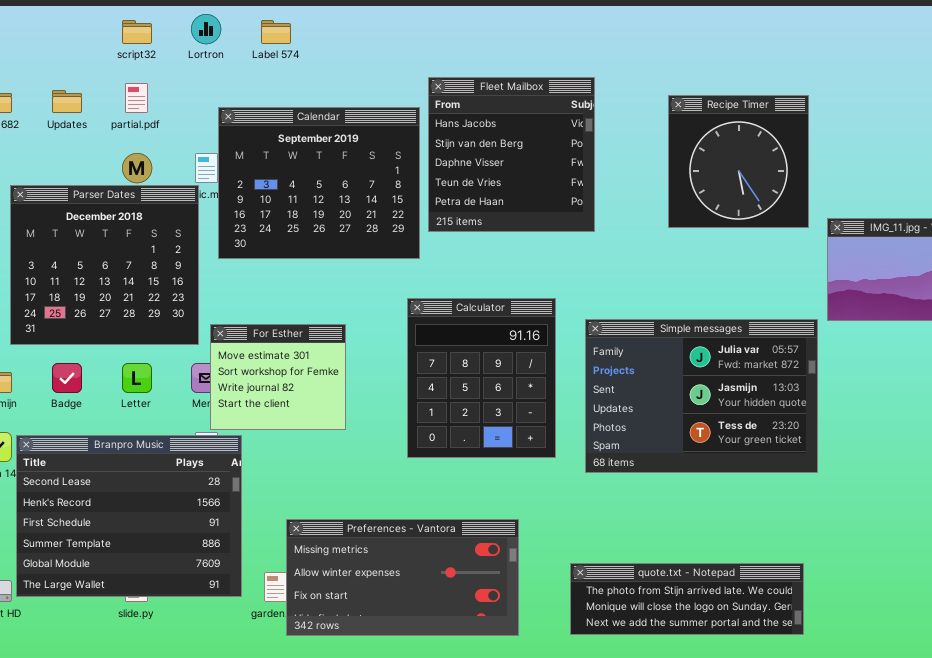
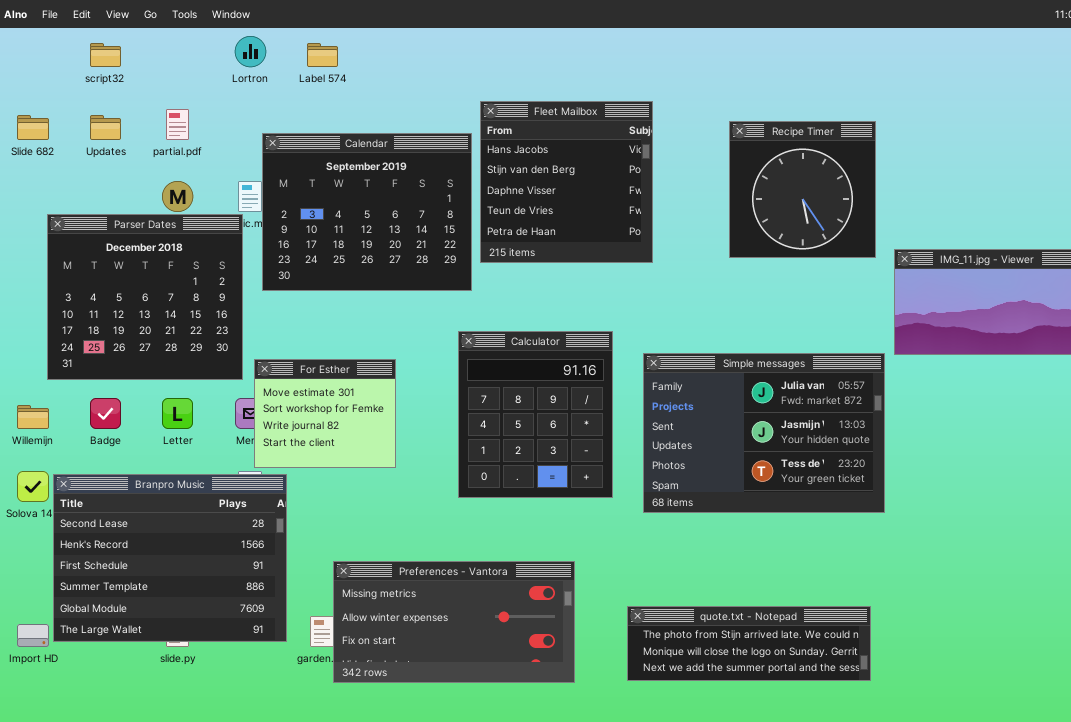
script32: [122,20,152,44] -> [90,43,121,67], moved

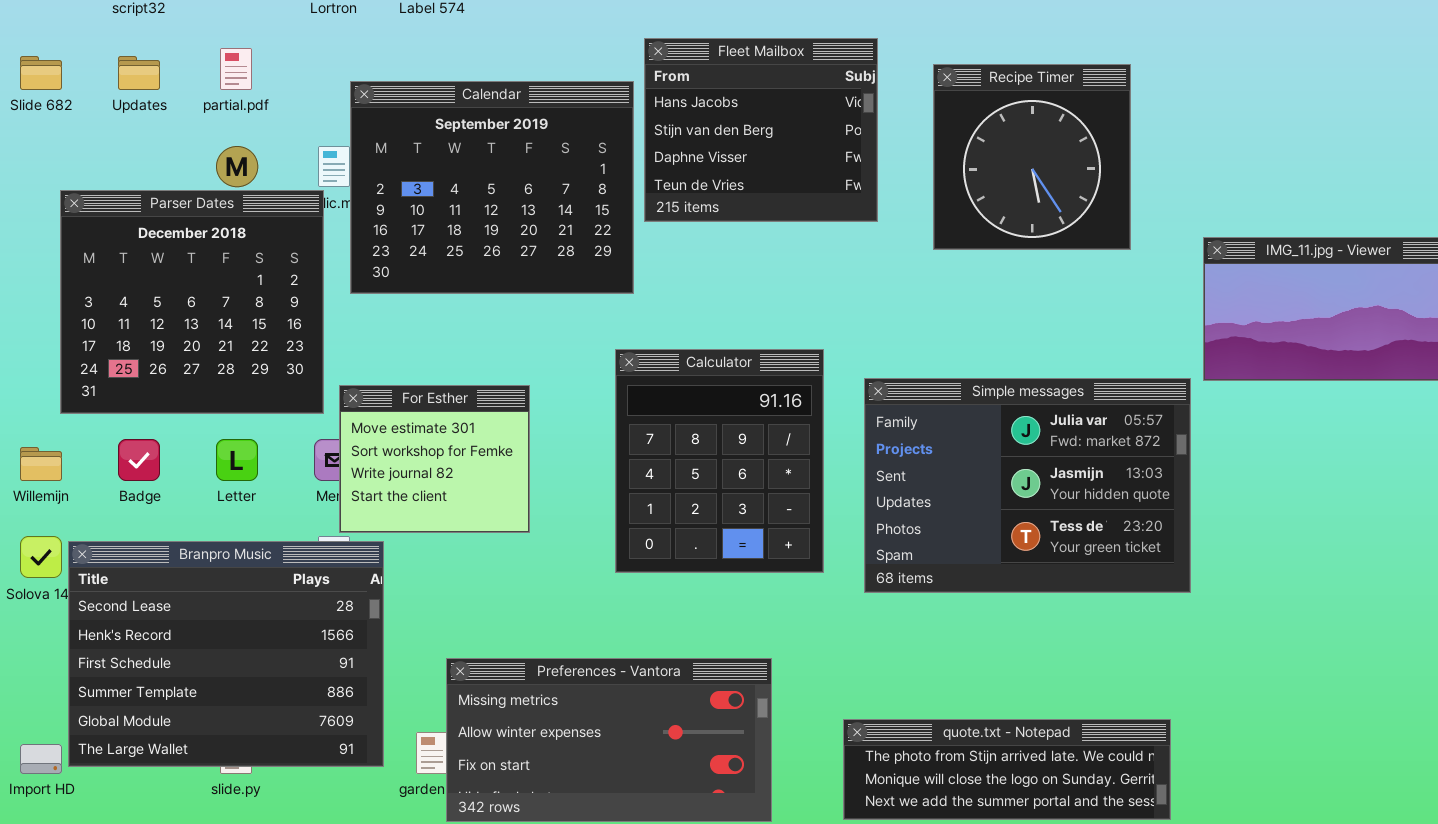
Fleet Mailbox: [480,101,653,263] -> [644,38,878,222], resized
Recipe Timer: [729,121,876,258] -> [933,64,1131,250], moved

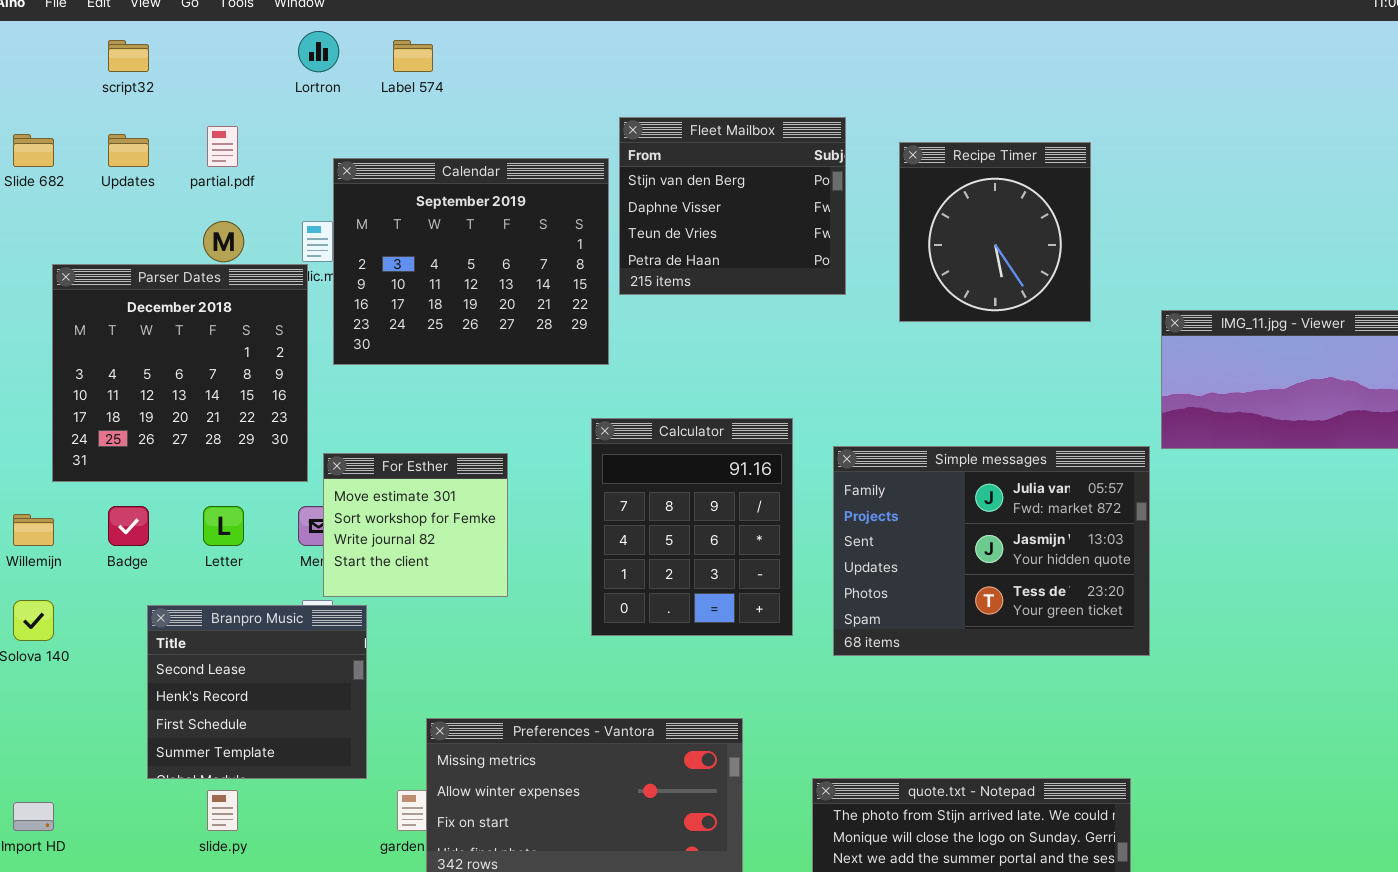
Fleet Mailbox: [644,38,878,222] -> [619,117,846,295], scrolled down 1 row
Branpro Music: [68,541,384,767] -> [147,605,367,779], resized

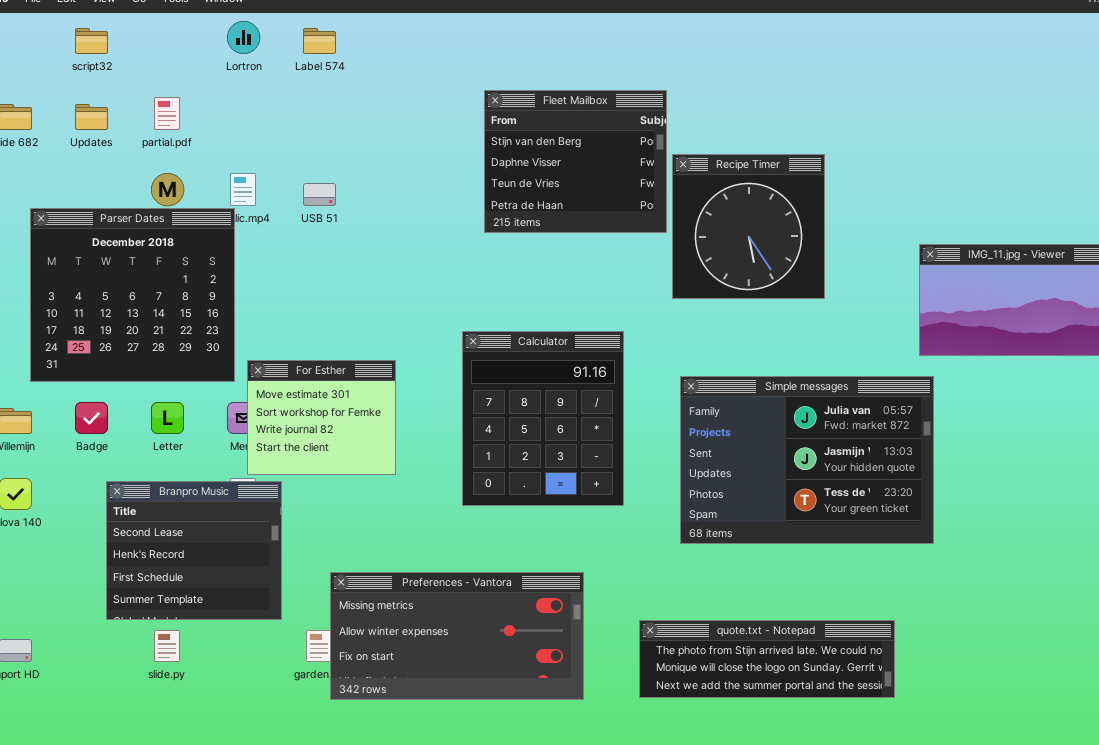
Recipe Timer: [899,142,1091,322] -> [672,154,825,299], moved
Calendar: [333,158,609,365] -> none, closed
Simple messages: [833,446,1150,656] -> [680,376,934,544], moved

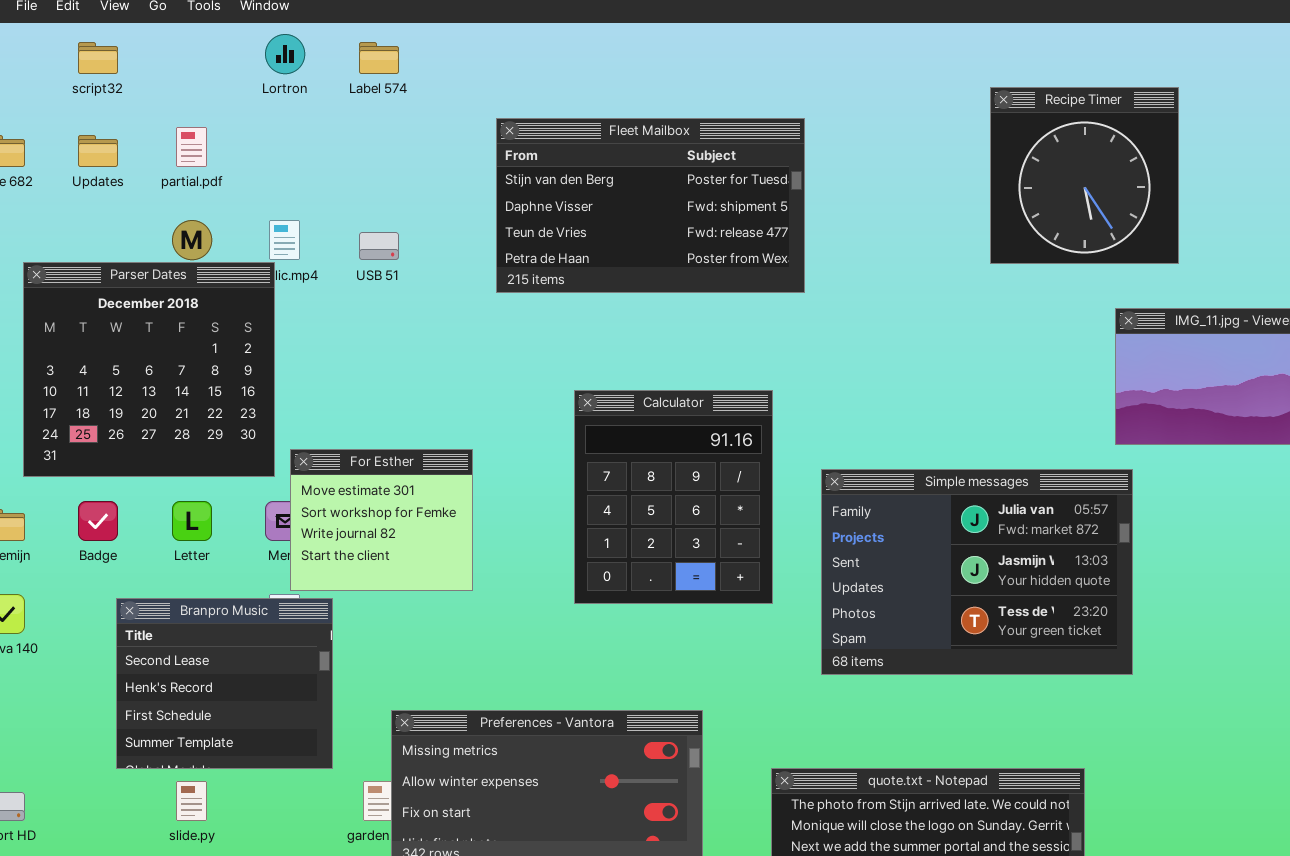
Fleet Mailbox: [484,90,667,233] -> [496,118,805,293], resized
Recipe Timer: [672,154,825,299] -> [990,87,1179,264], moved
Calculator: [462,331,624,506] -> [574,390,773,604], moved

